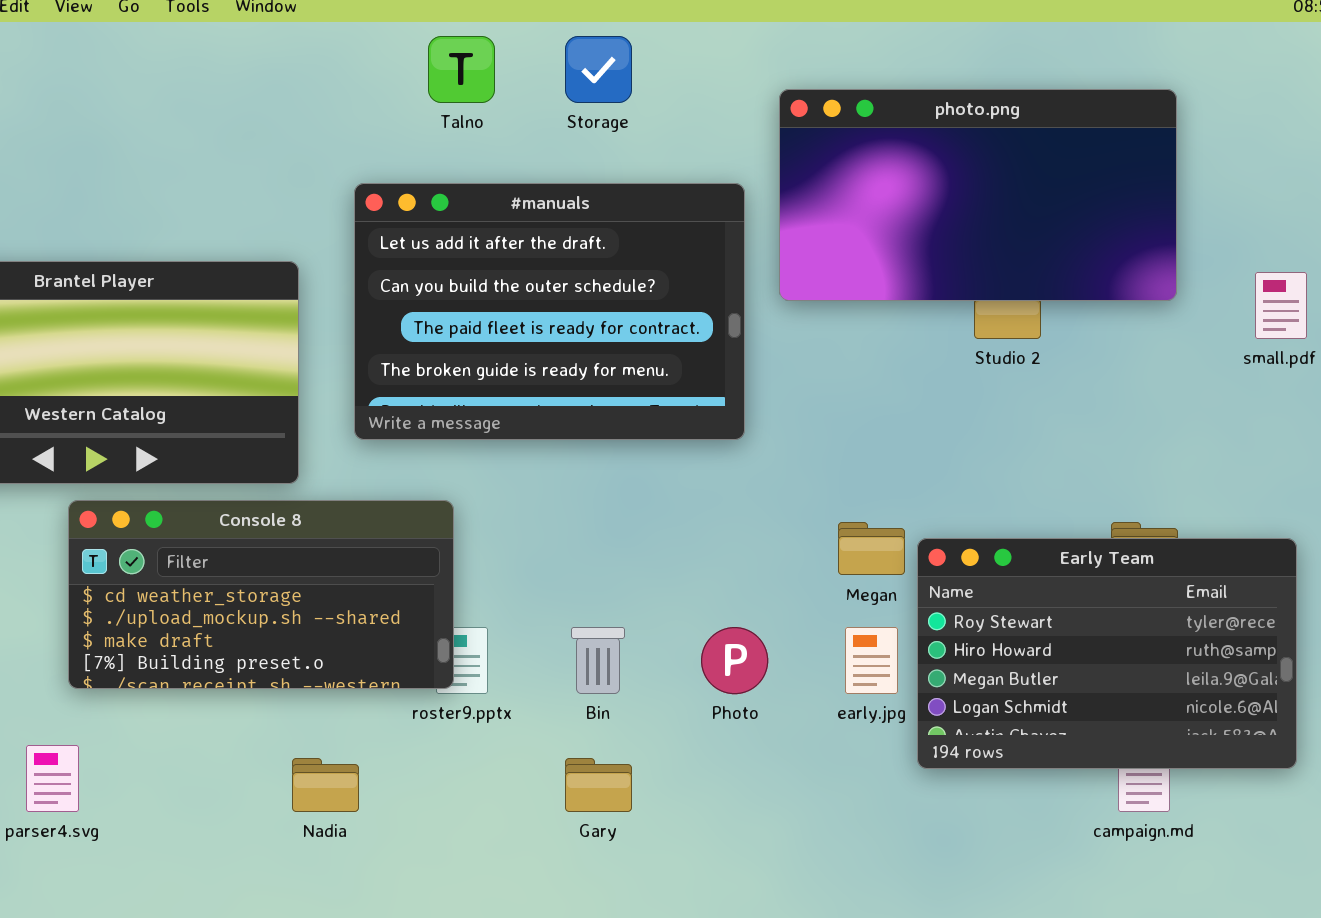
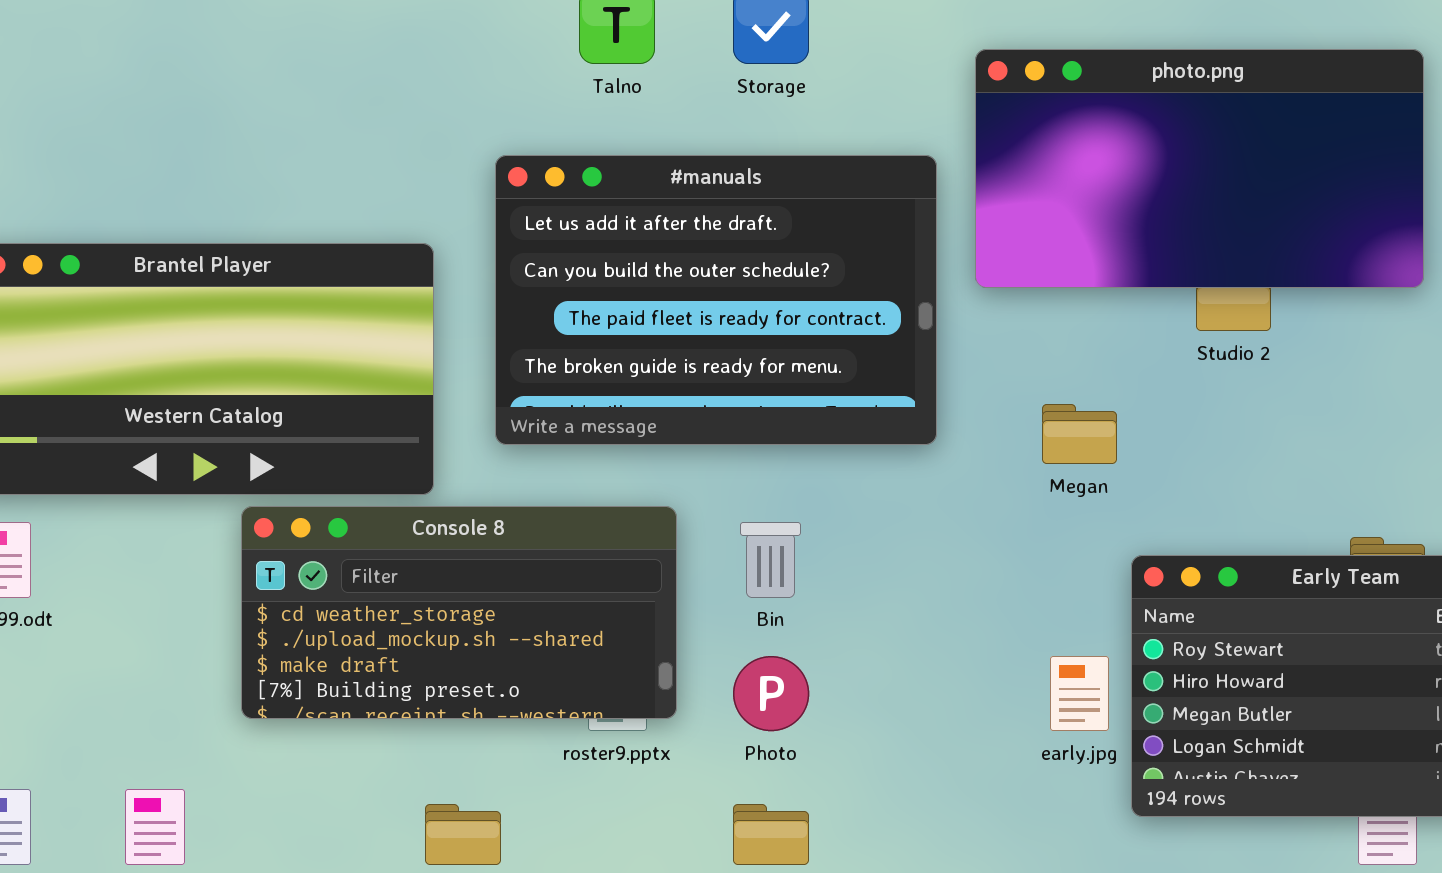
Console 8: [68,500,454,689] -> [241,506,677,719], moved
Megan: [838,522,905,575] -> [1042,404,1117,464], moved
Bin: [571,627,625,694] -> [740,522,801,598], moved
Photo: [701,627,768,694] -> [733,656,809,731], moved

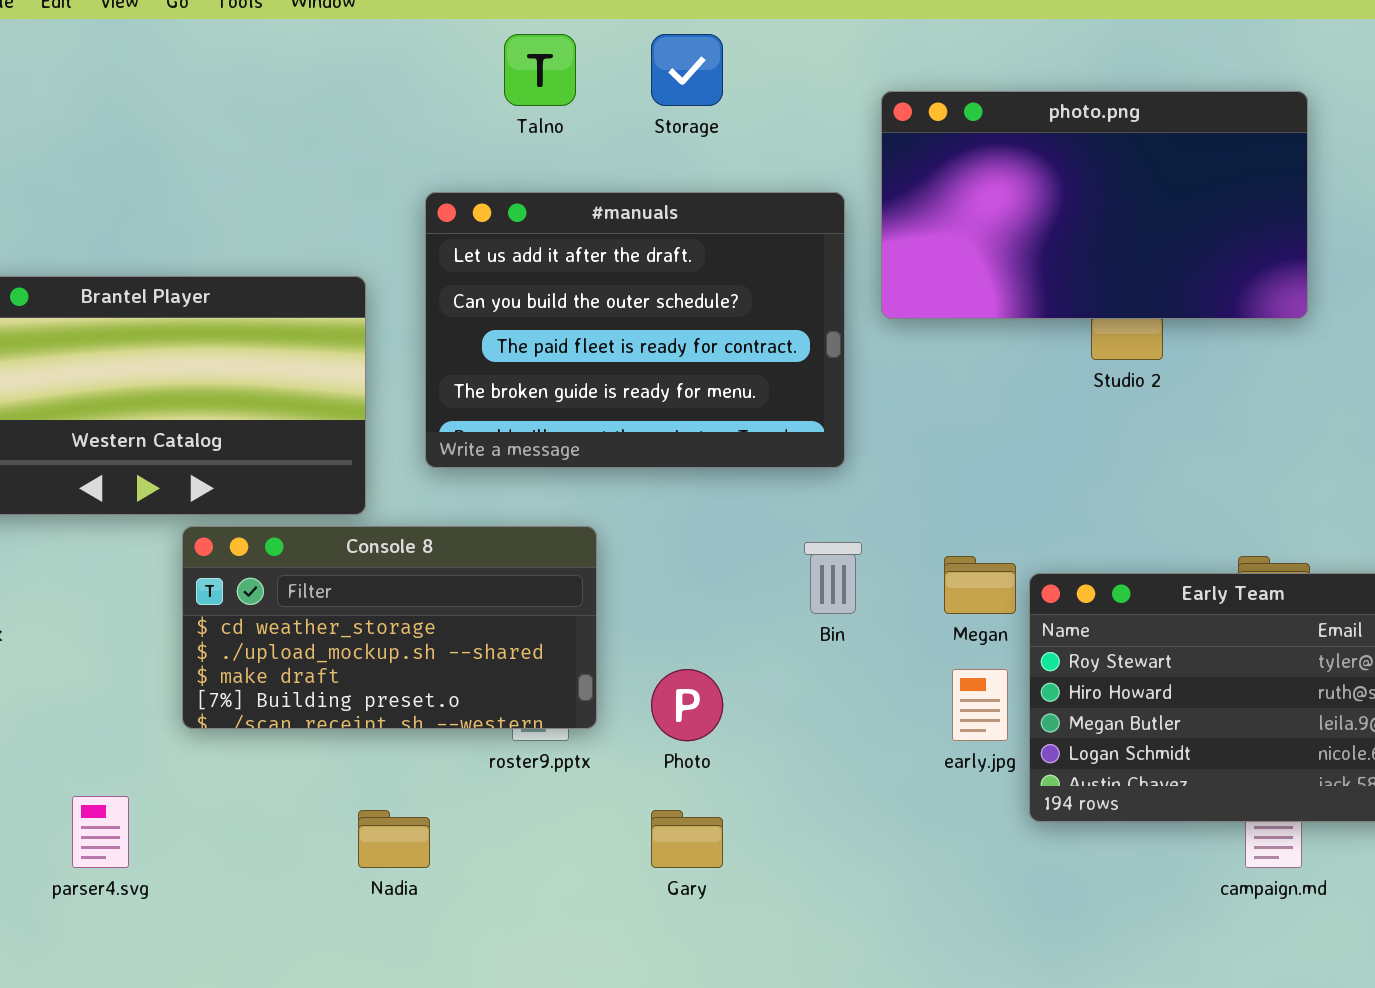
Megan: [1042,404,1117,464] -> [944,556,1016,614], moved
Bin: [740,522,801,598] -> [804,542,862,614], moved

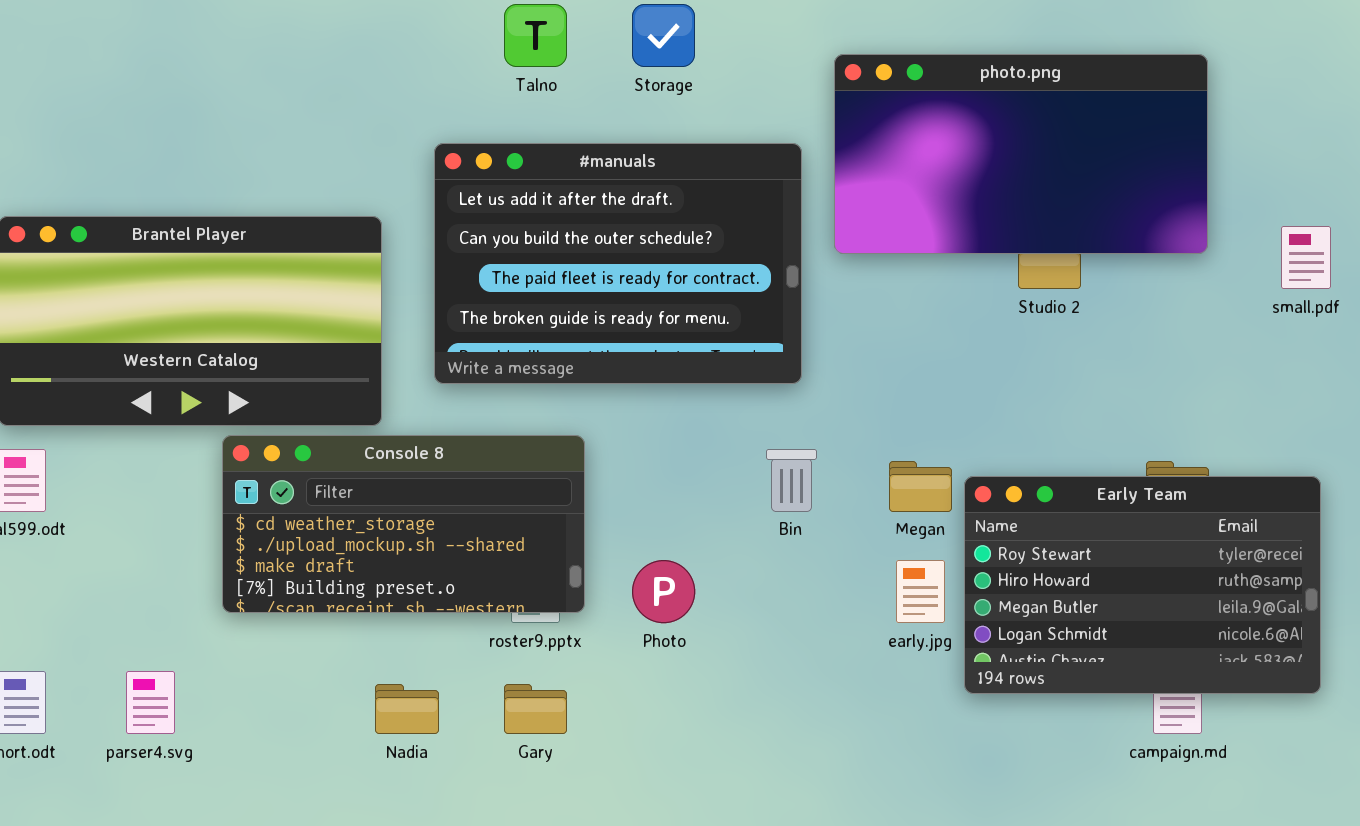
Gary: [651,810,723,868] -> [504,684,567,734], moved

